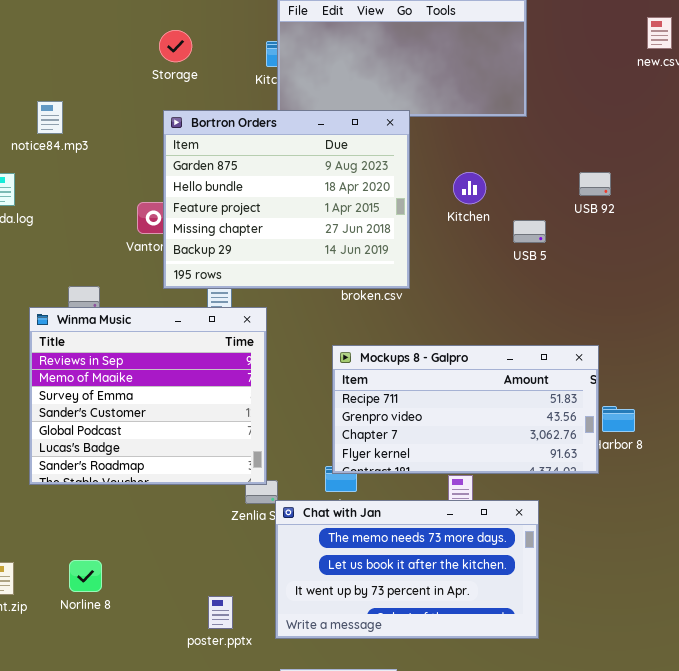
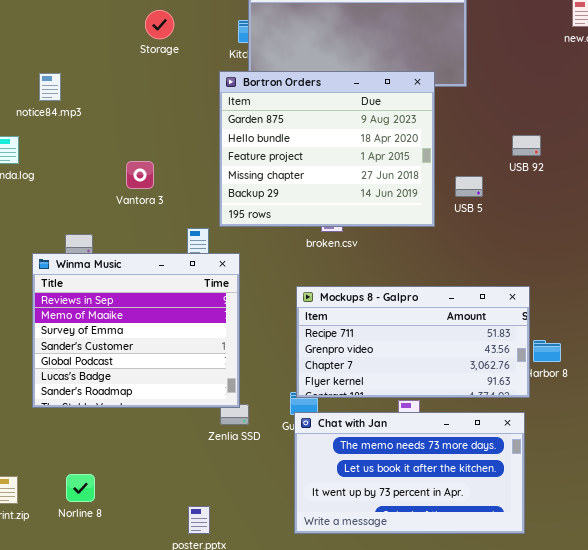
Bortron Orders: [163,110,410,289] -> [219,71,435,227], moved
Chat with Jan: [275,500,539,639] -> [294,412,525,534], moved

